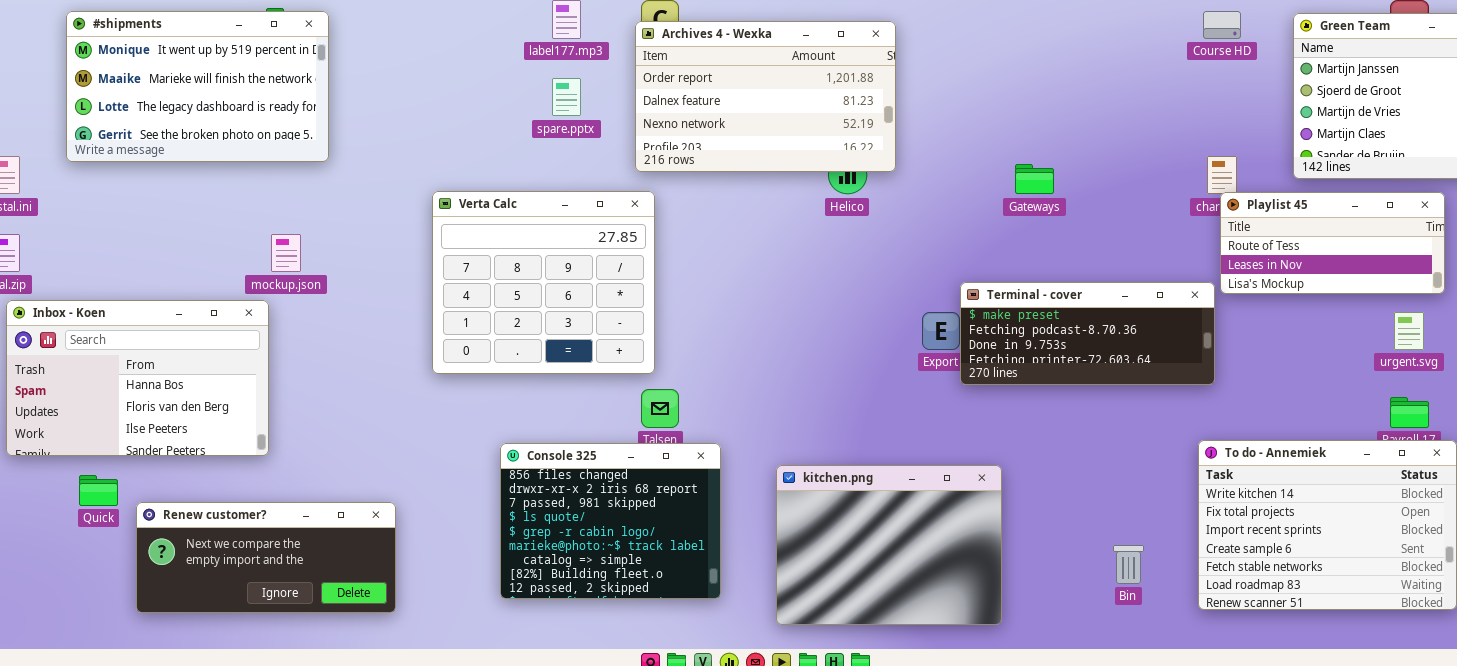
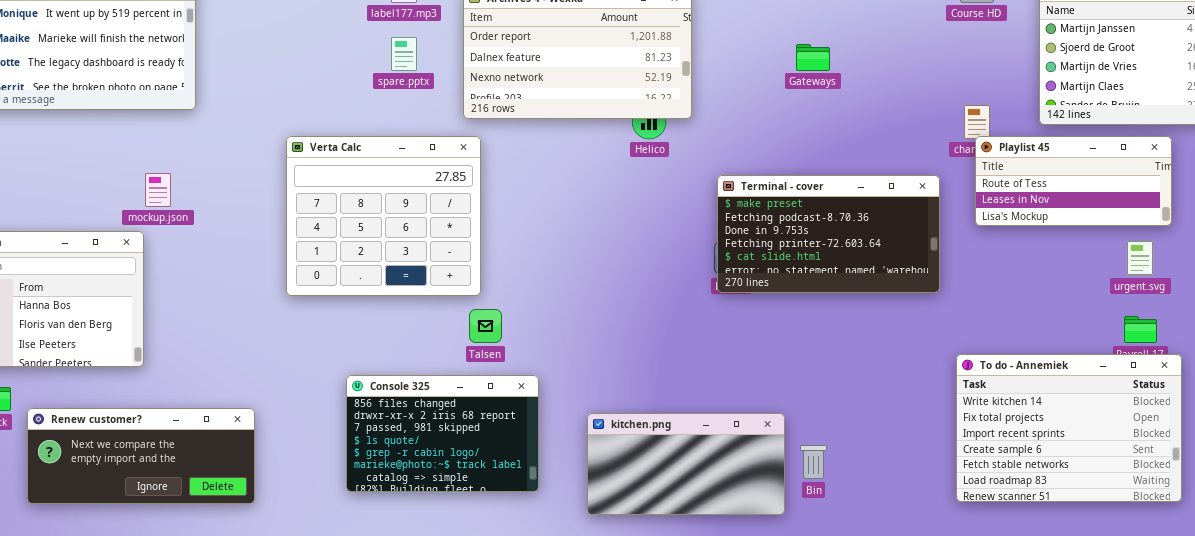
Gateways: [1015,164,1054,194] -> [796,44,830,71], moved
Terminal - cover: [960,282,1215,385] -> [717,175,940,293], moved, resized
Console 325: [500,443,721,599] -> [346,375,539,492], resized
kitchen.png: [776,465,1002,625] -> [587,413,785,515], resized
Bin: [1113,545,1144,584] -> [800,445,827,479], moved

